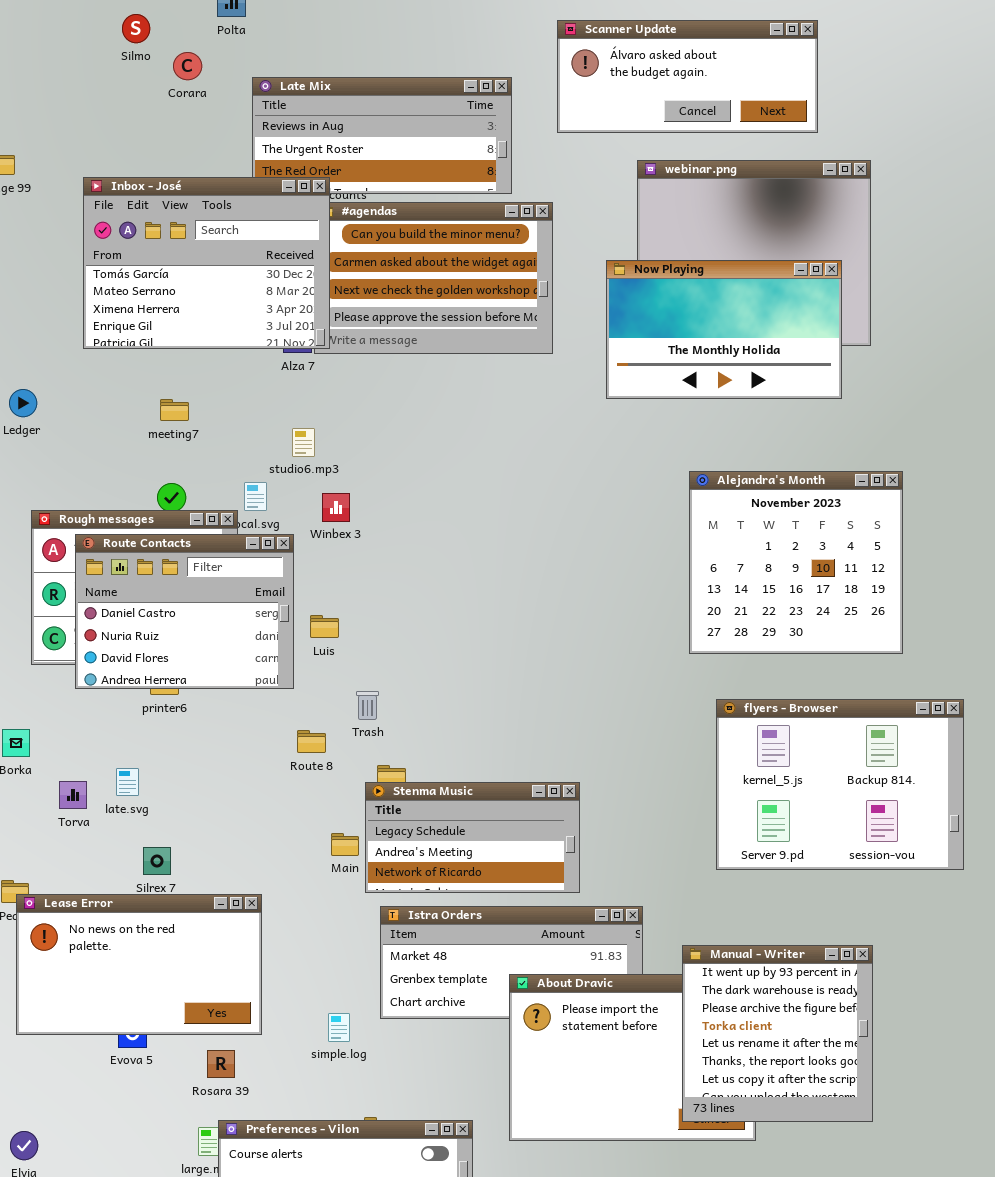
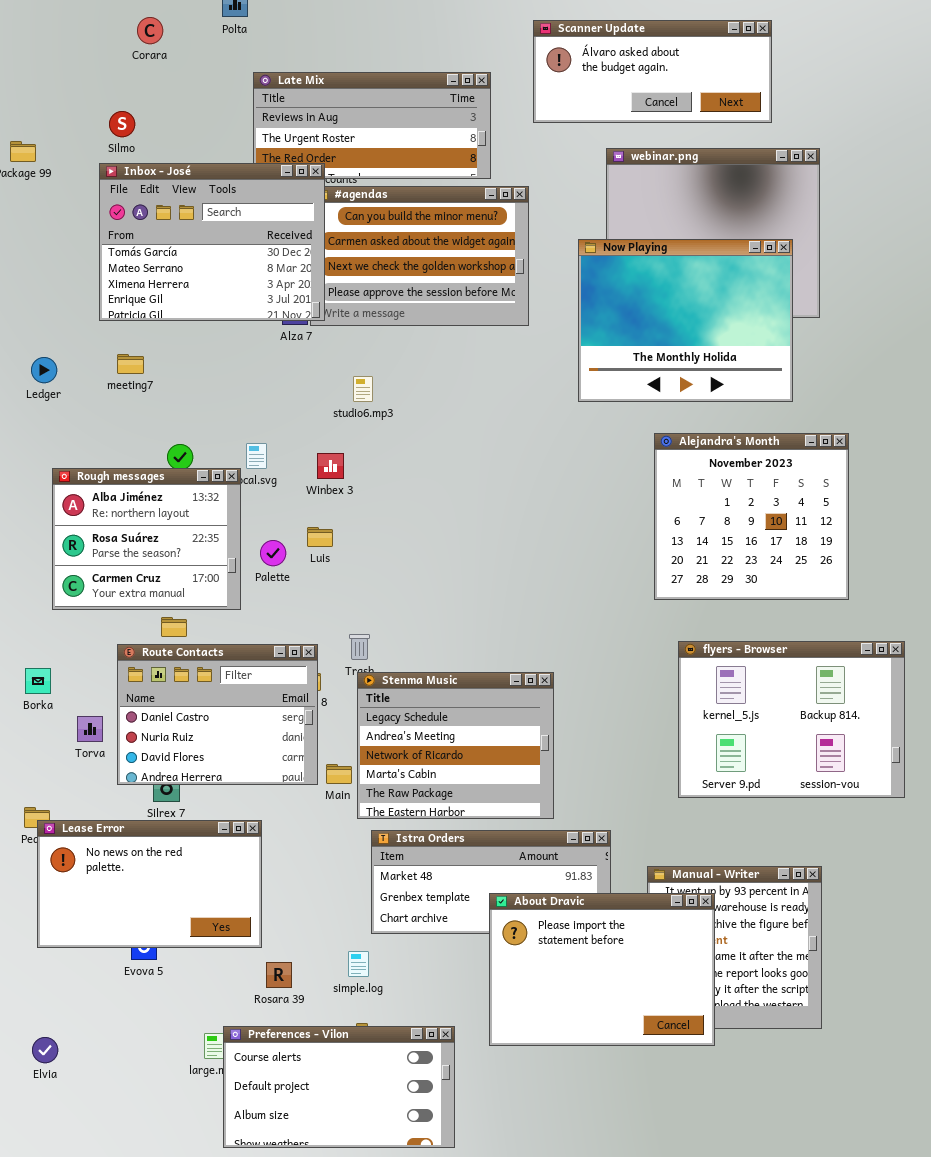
Silmo: [122,14,150,43] -> [109,111,135,137], moved
Corara: [173,52,202,80] -> [137,17,163,44], moved
Now Playing: [606,260,842,399] -> [578,239,793,402], resized
meeting7: [160,399,189,421] -> [117,354,144,374], moved
studio6.mp3: [292,428,315,457] -> [353,376,373,402], moved
Route Contacts: [75,534,294,689] -> [117,644,318,785], moved
Luis: [310,615,339,638] -> [307,527,333,547], moved
Stenma Music: [365,782,580,893] -> [357,672,554,819], resized
About Dravic: [509,974,756,1141] -> [489,893,715,1046], raised
simple.log: [328,1013,350,1042] -> [348,951,369,977], moved
Rosara 39: [207,1050,235,1078] -> [266,962,292,988], moved

